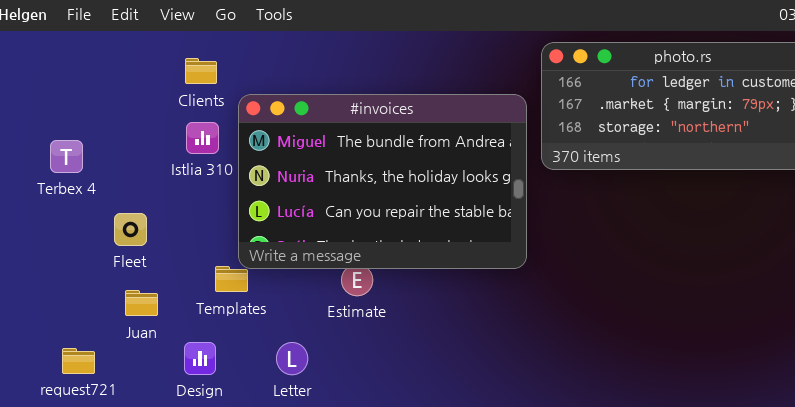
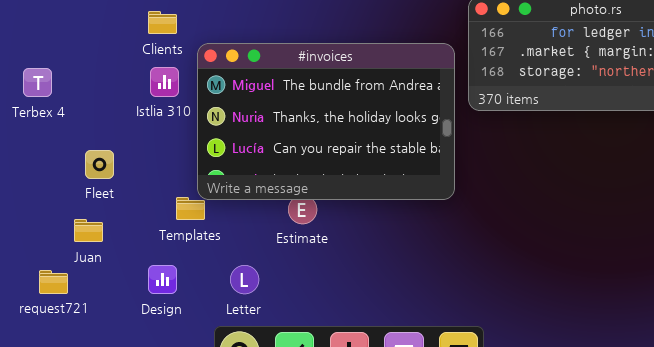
Terbex 4: [50,140,83,173] -> [23,68,52,97], moved
Juan: [125,290,158,316] -> [74,219,103,242], moved

